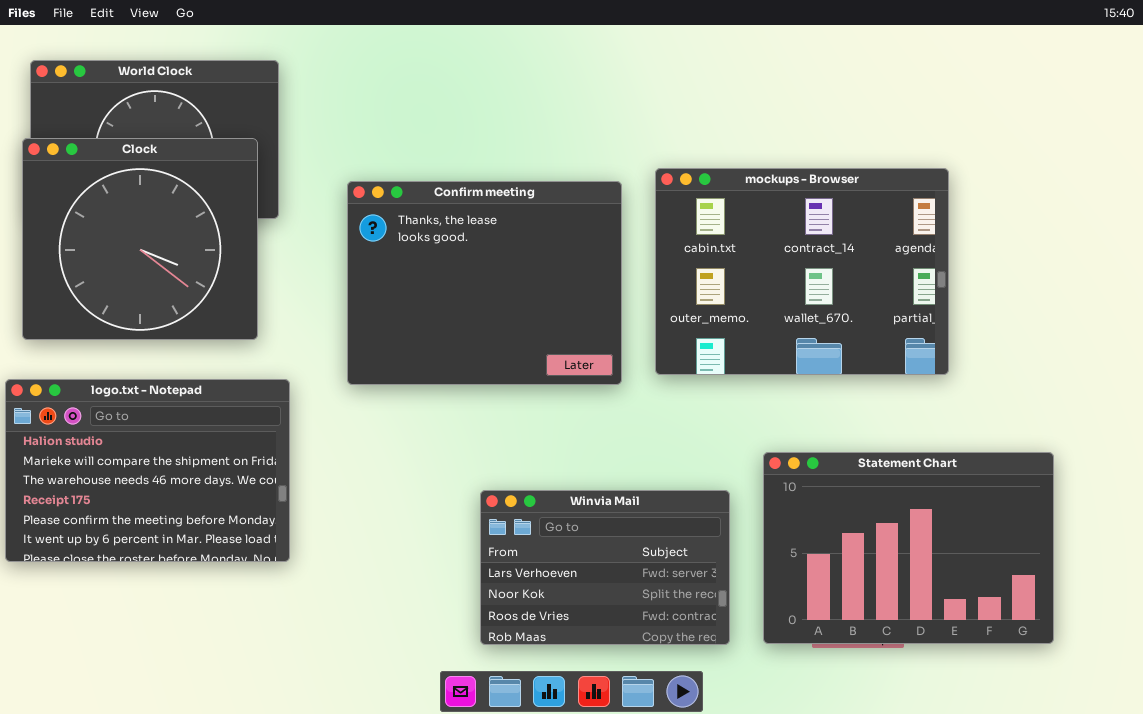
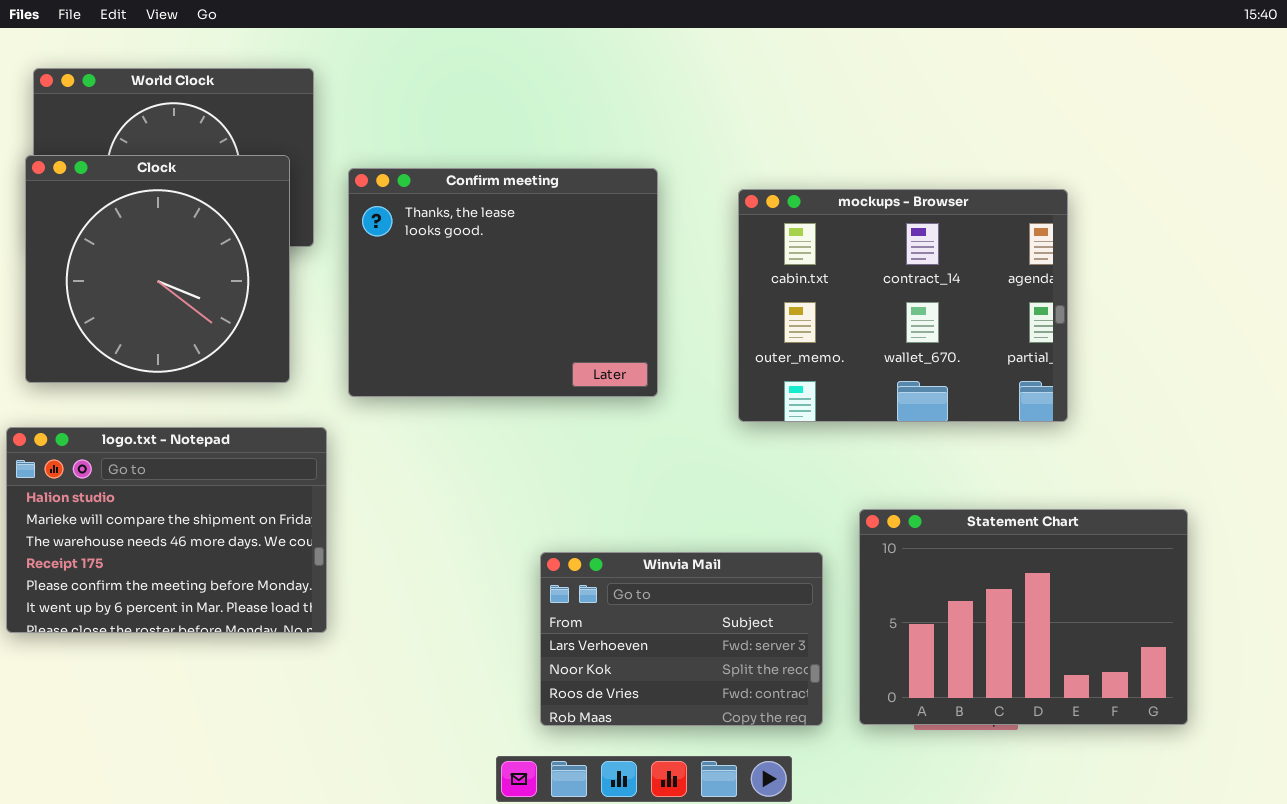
Confirm meeting: [347,181,622,385] -> [348,168,658,397], moved

